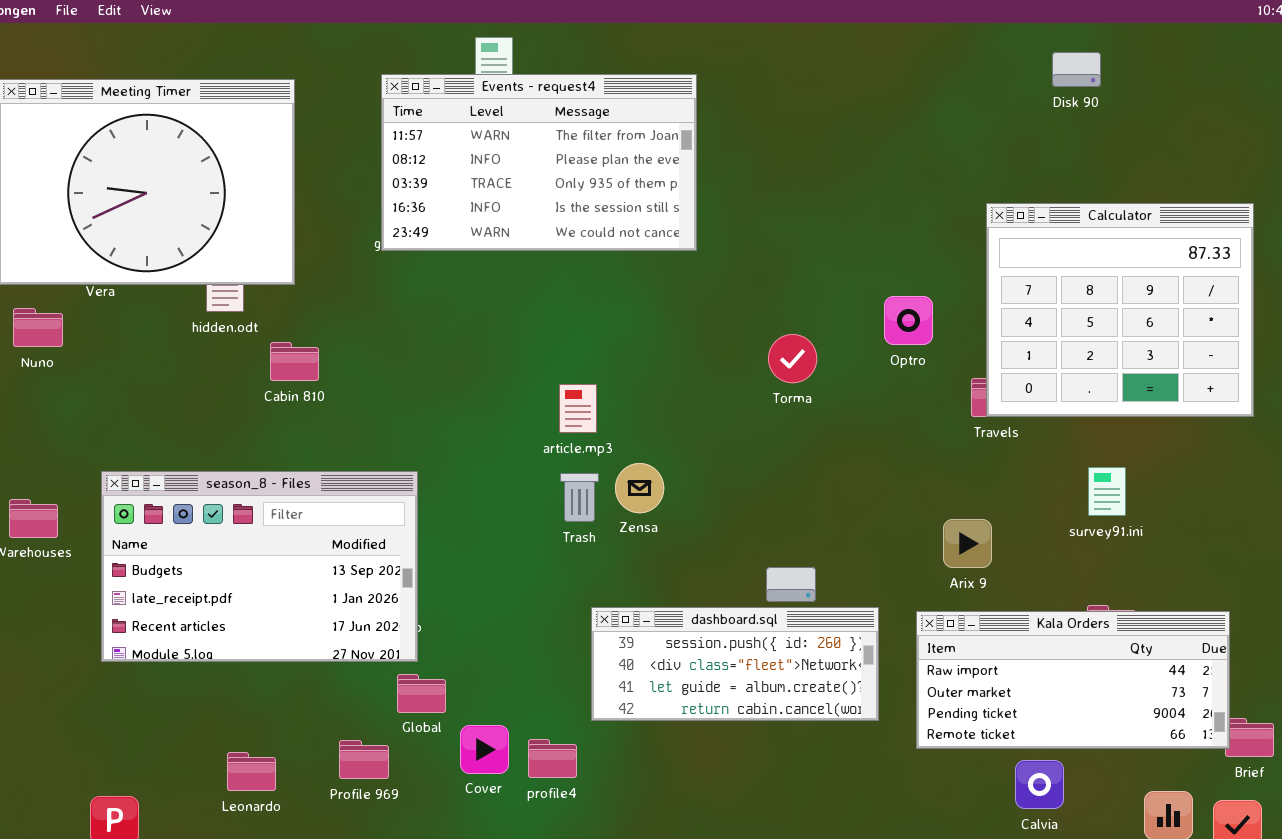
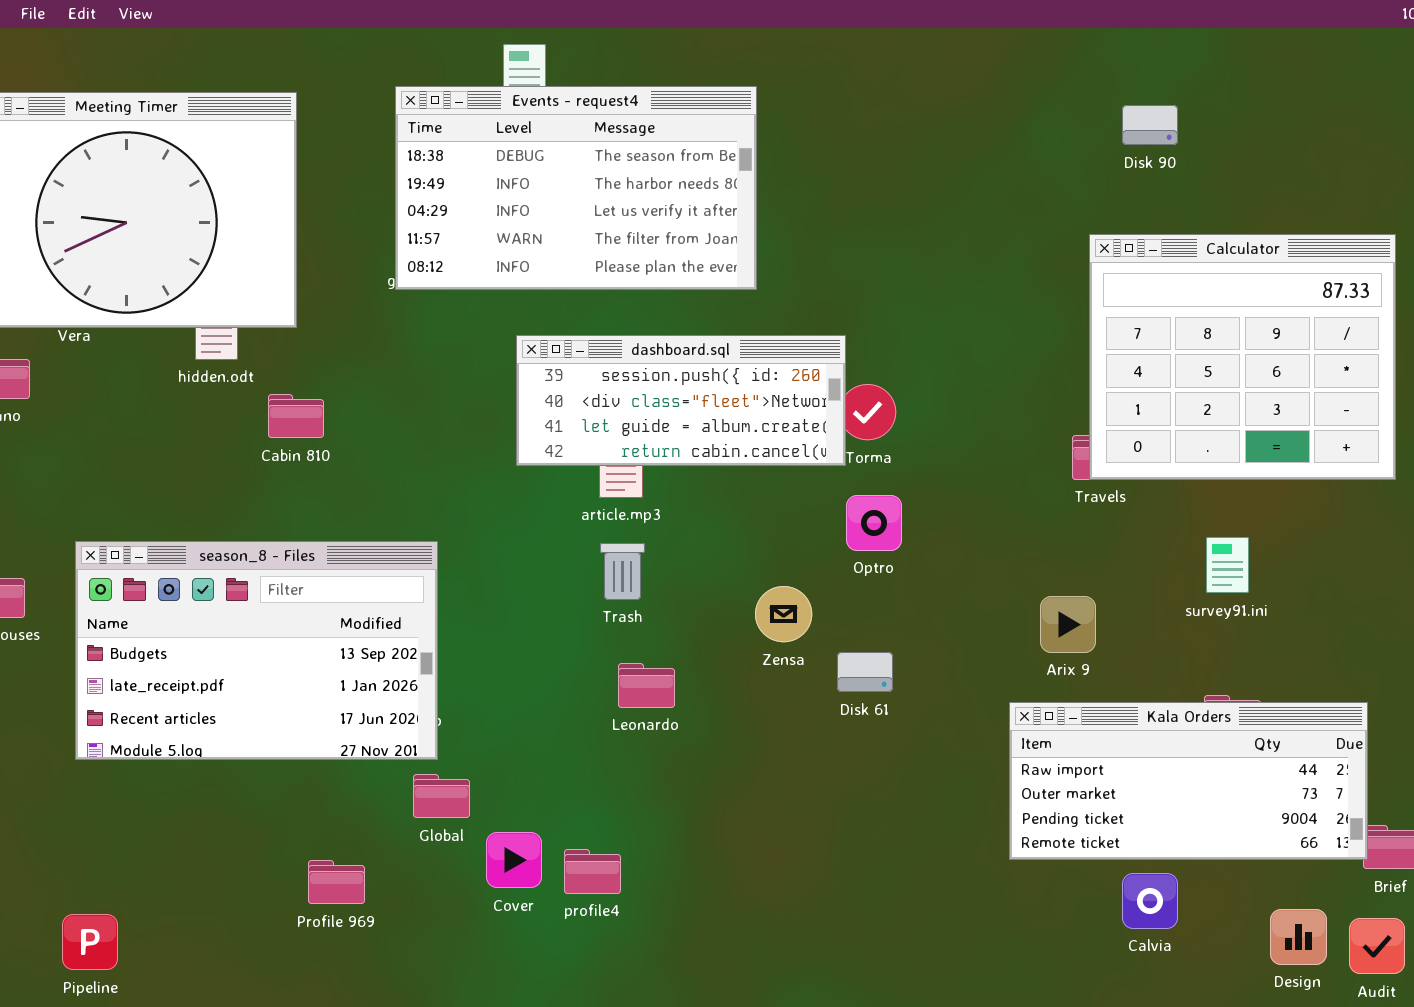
Disk 90: [1052,52,1101,87] -> [1122,105,1178,145], moved
Events - request4: [381,74,697,251] -> [395,86,757,290], scrolled up 3 rows
Optro: [884,296,933,345] -> [846,495,902,551], moved
Zensa: [615,463,664,513] -> [755,586,812,642], moved
dashboard.sql: [591,607,879,721] -> [516,335,846,466], moved
Profile 969: [339,740,389,779] -> [308,860,365,904], moved
Leonardo: [227,752,276,791] -> [618,663,675,708], moved

